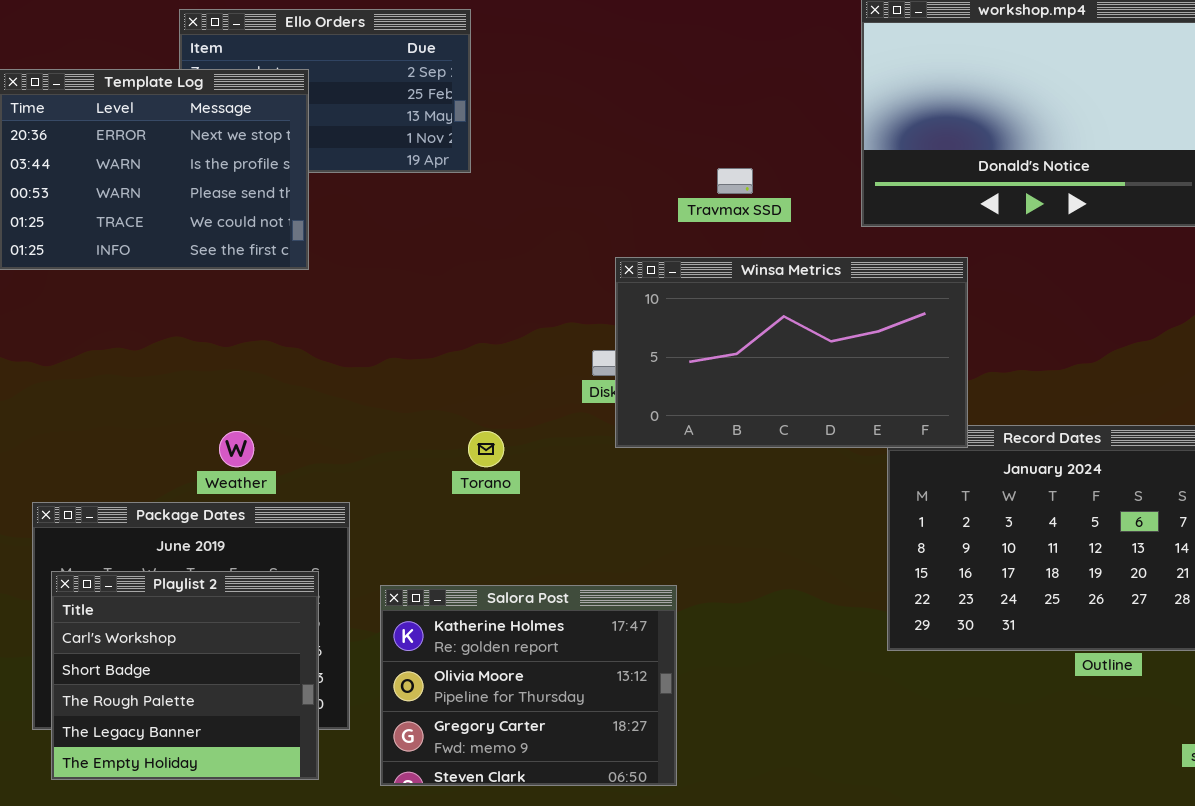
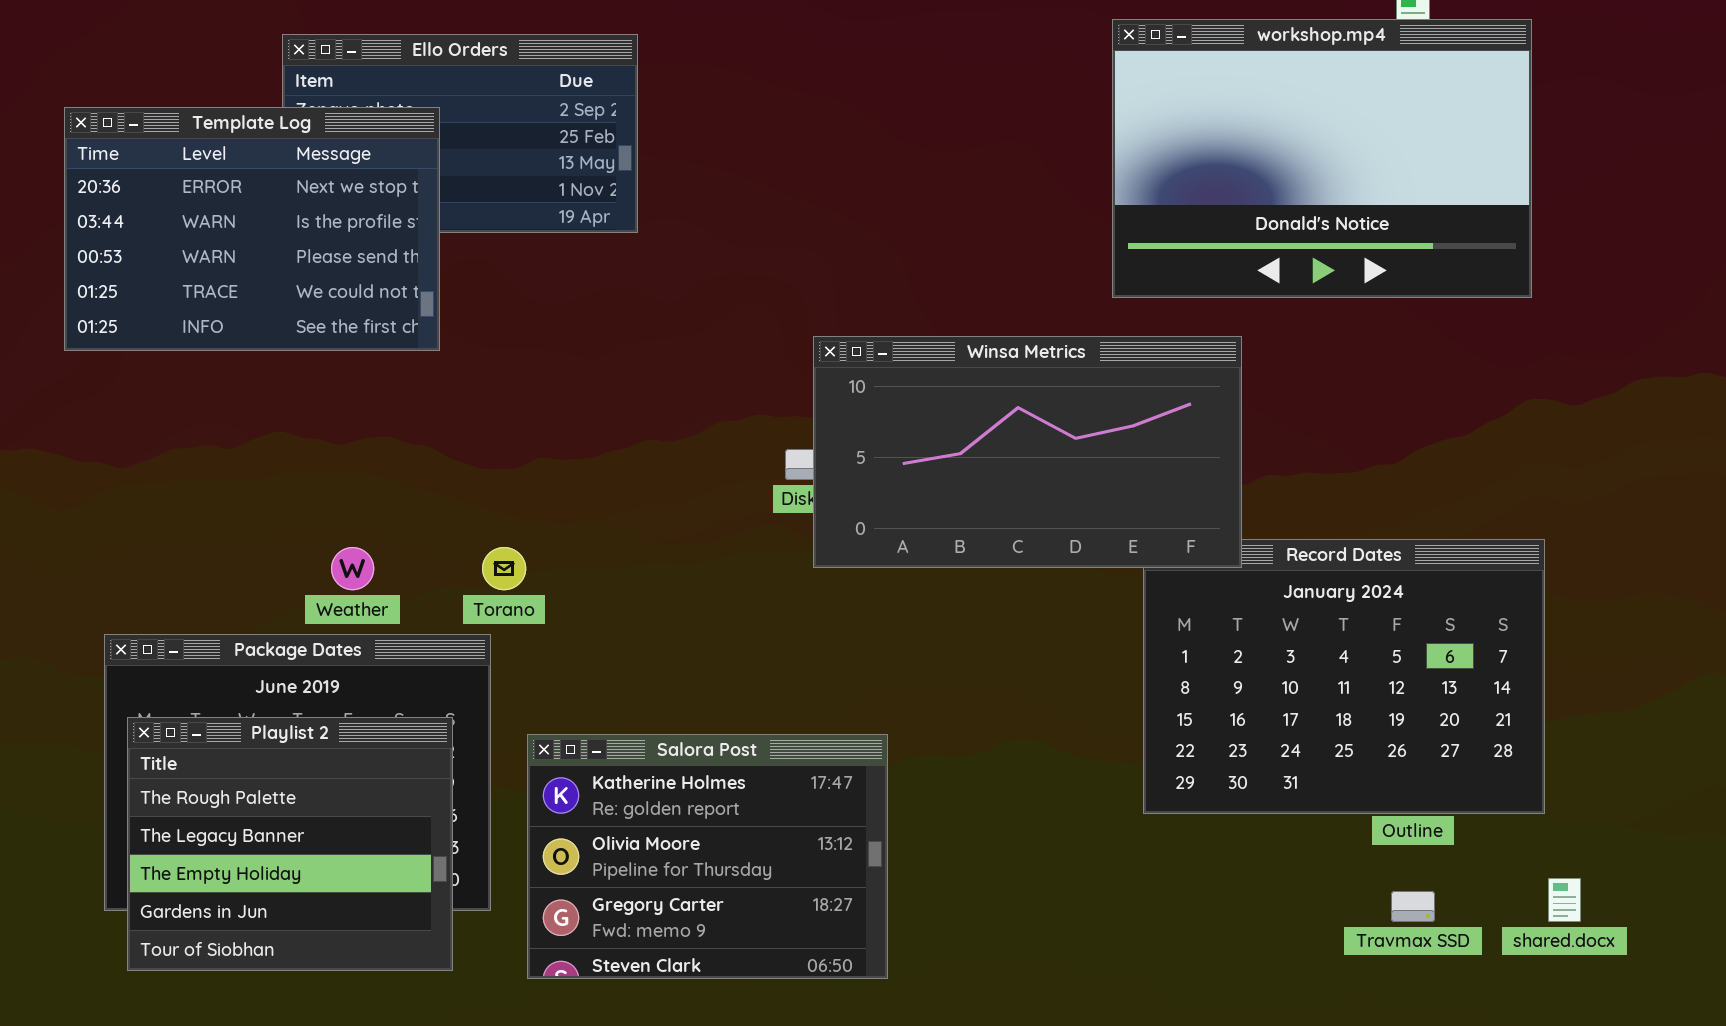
Travmax SSD: [717,168,753,194] -> [1391,891,1435,922], moved
Torano: [468,431,504,467] -> [482,547,526,590], moved
Playlist 2: [51,571,319,780] -> [127,717,453,971], scrolled down 2 rows

